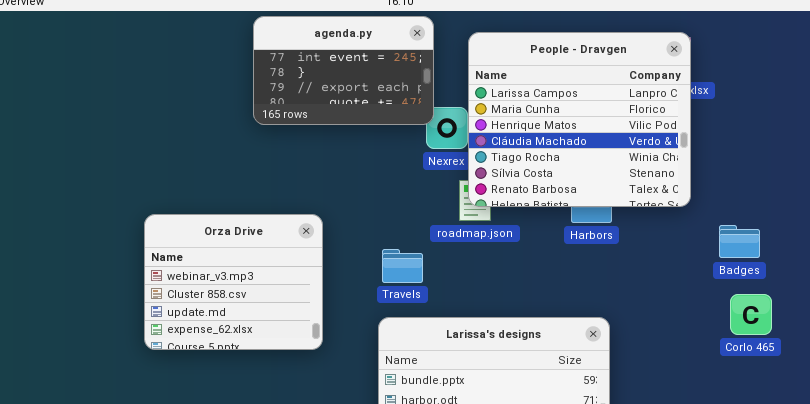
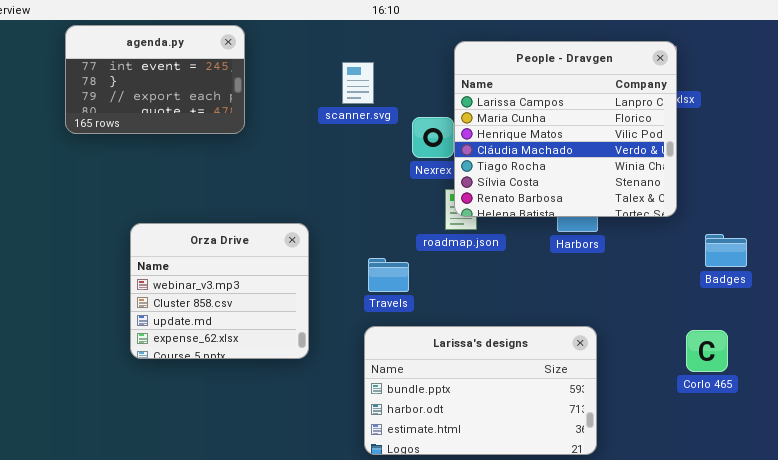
agenda.py: [253,16,434,125] -> [65,25,245,134], moved
Corlo 465: [730,294,772,335] -> [686,330,728,372], moved

